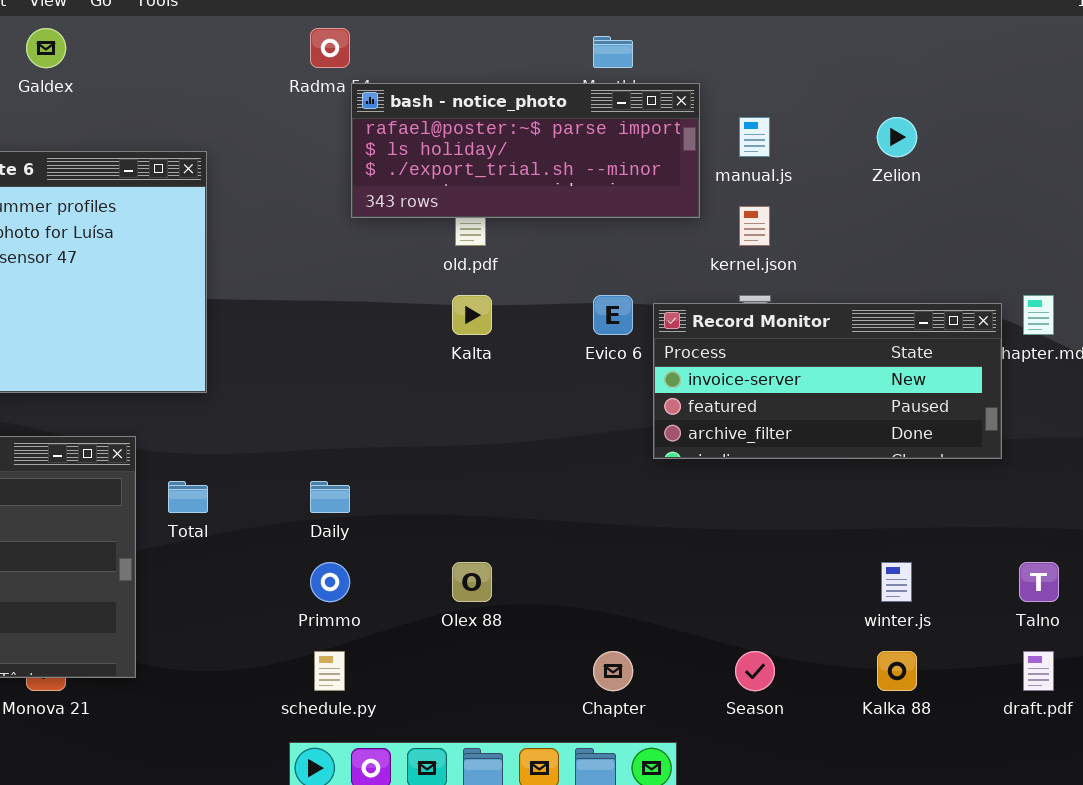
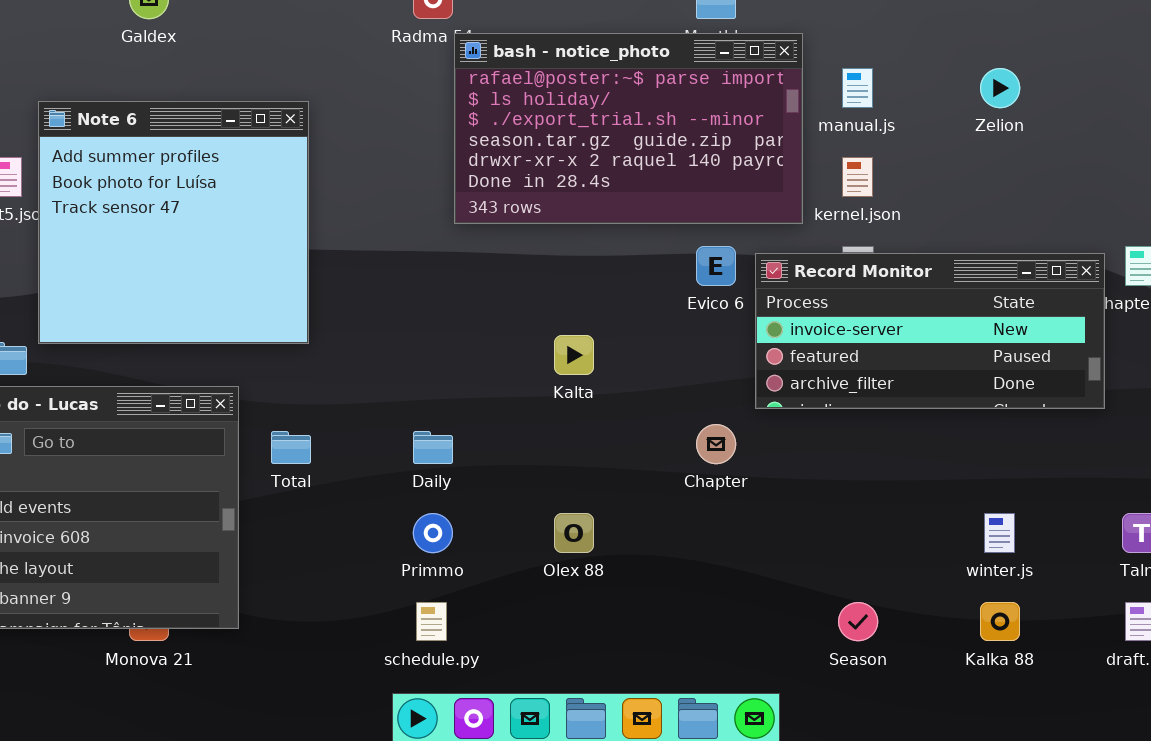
bash - notice_photo: [351,83,700,218] -> [454,33,803,224], resized
Kalta: [452,295,492,335] -> [554,335,594,375], moved
Chapter: [593,651,633,691] -> [696,424,736,464], moved

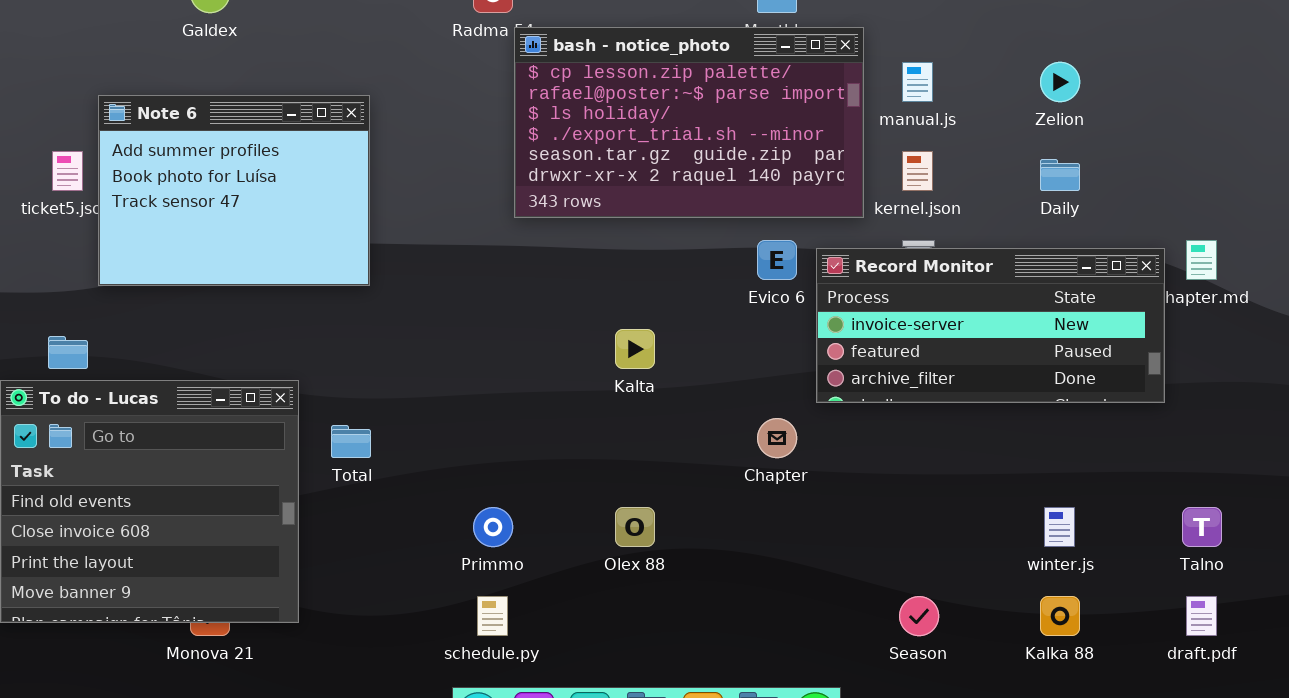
bash - notice_photo: [454,33,803,224] -> [514,27,864,218], scrolled up 1 row
Note 6: [38,101,309,344] -> [98,95,370,286], resized
Daily: [413,431,453,464] -> [1040,159,1080,191], moved

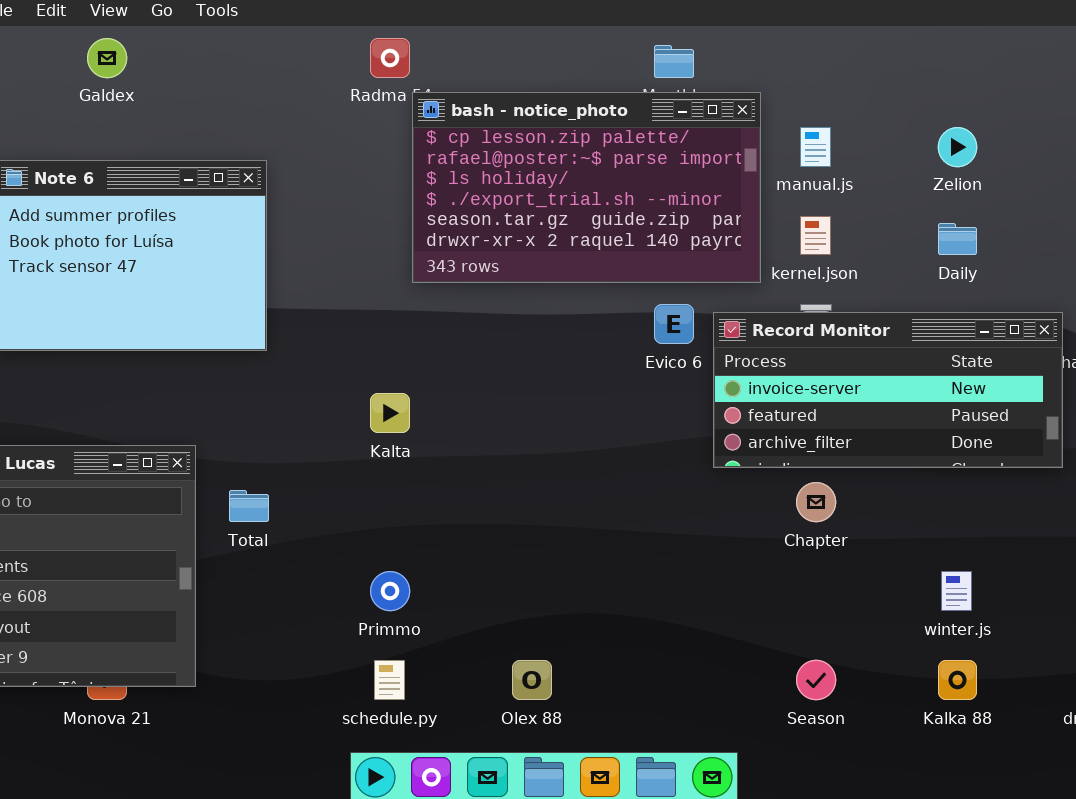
Kalta: [615,329,655,369] -> [370,393,410,433], moved
Chapter: [757,418,797,458] -> [796,482,836,522], moved
Olex 88: [615,507,655,547] -> [512,660,552,700], moved

